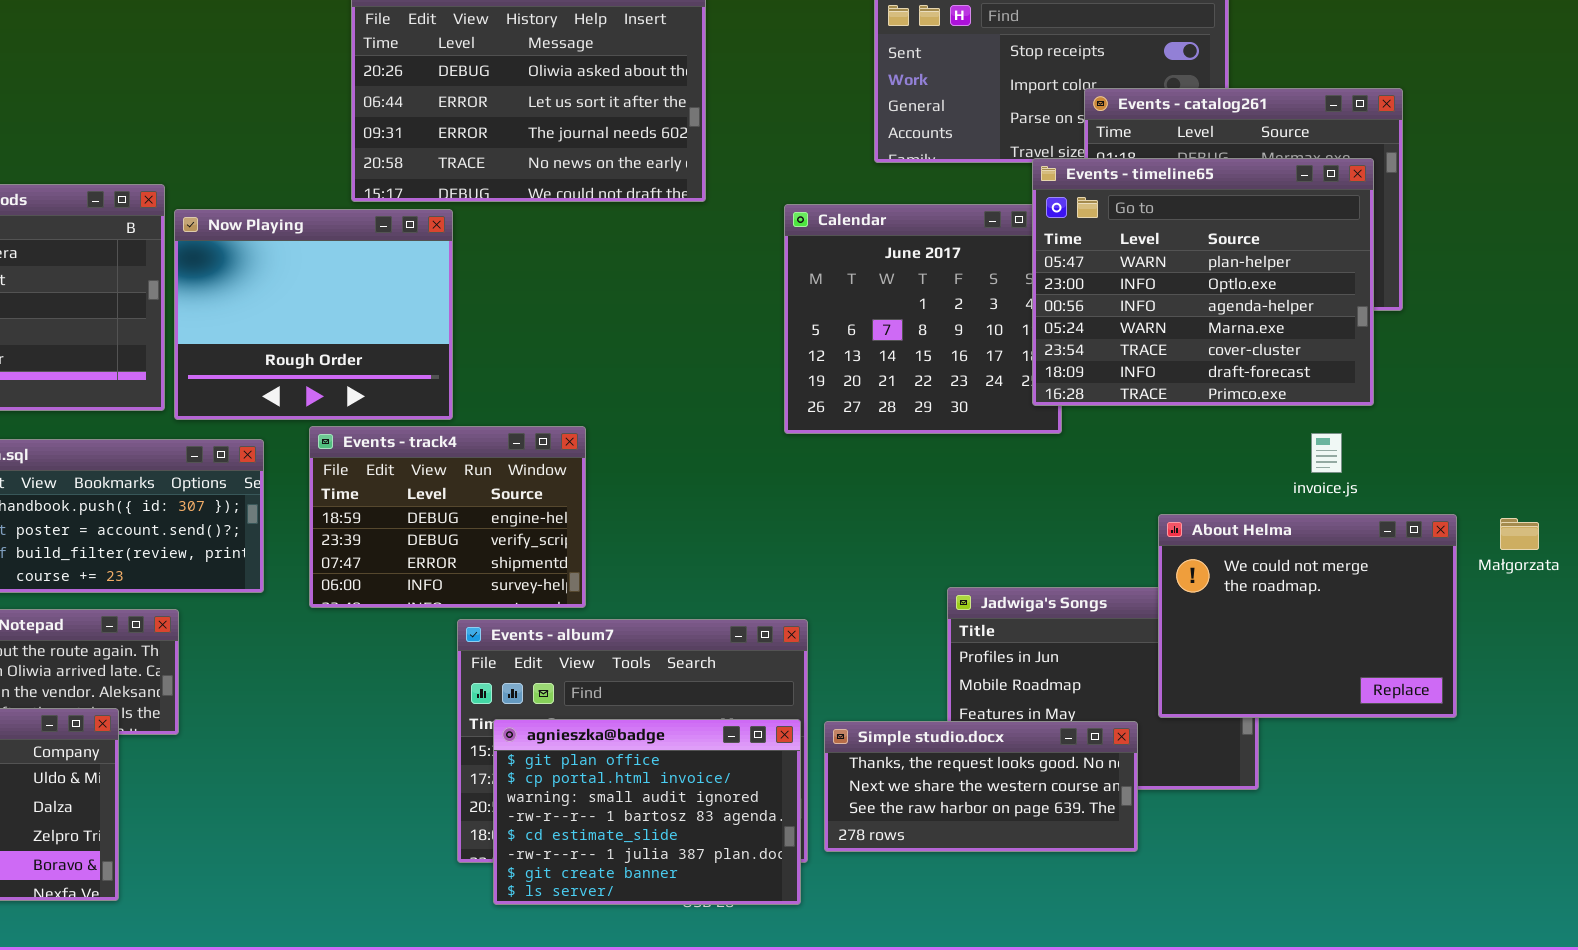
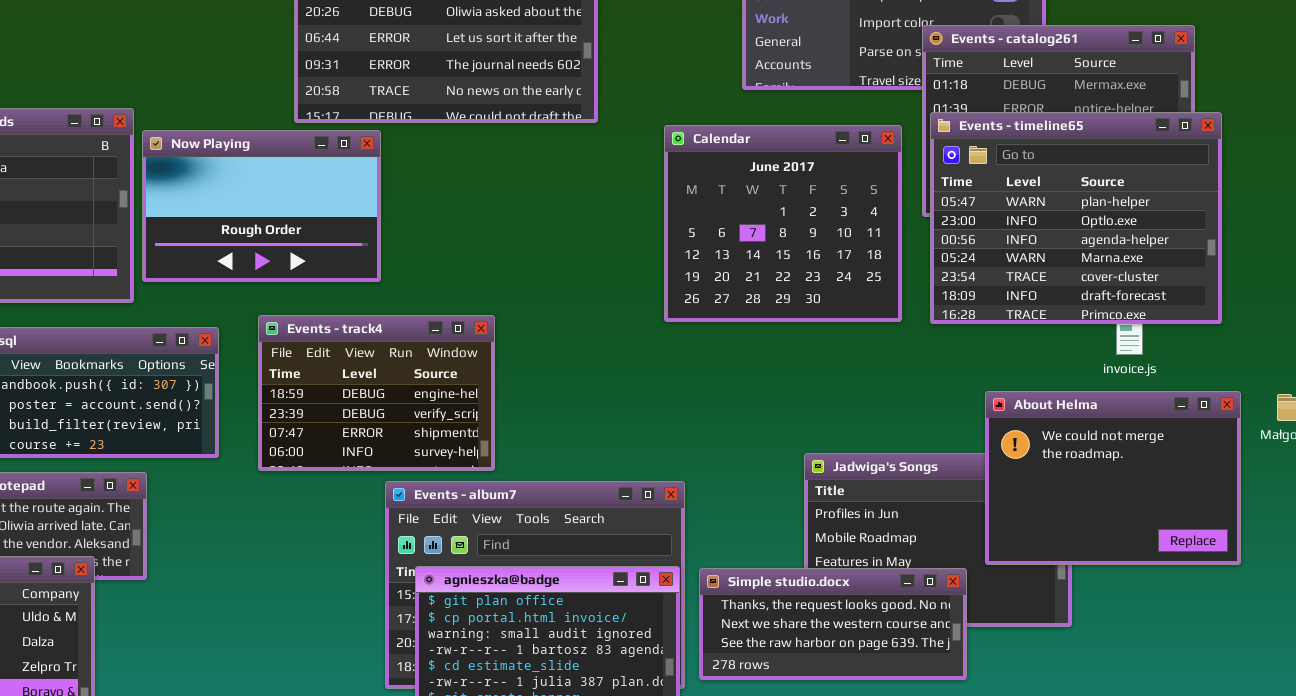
Events - timeline65: [1032,158,1374,406] -> [930,112,1222,324], moved
Now Playing: [174,209,453,420] -> [142,130,381,282], resized

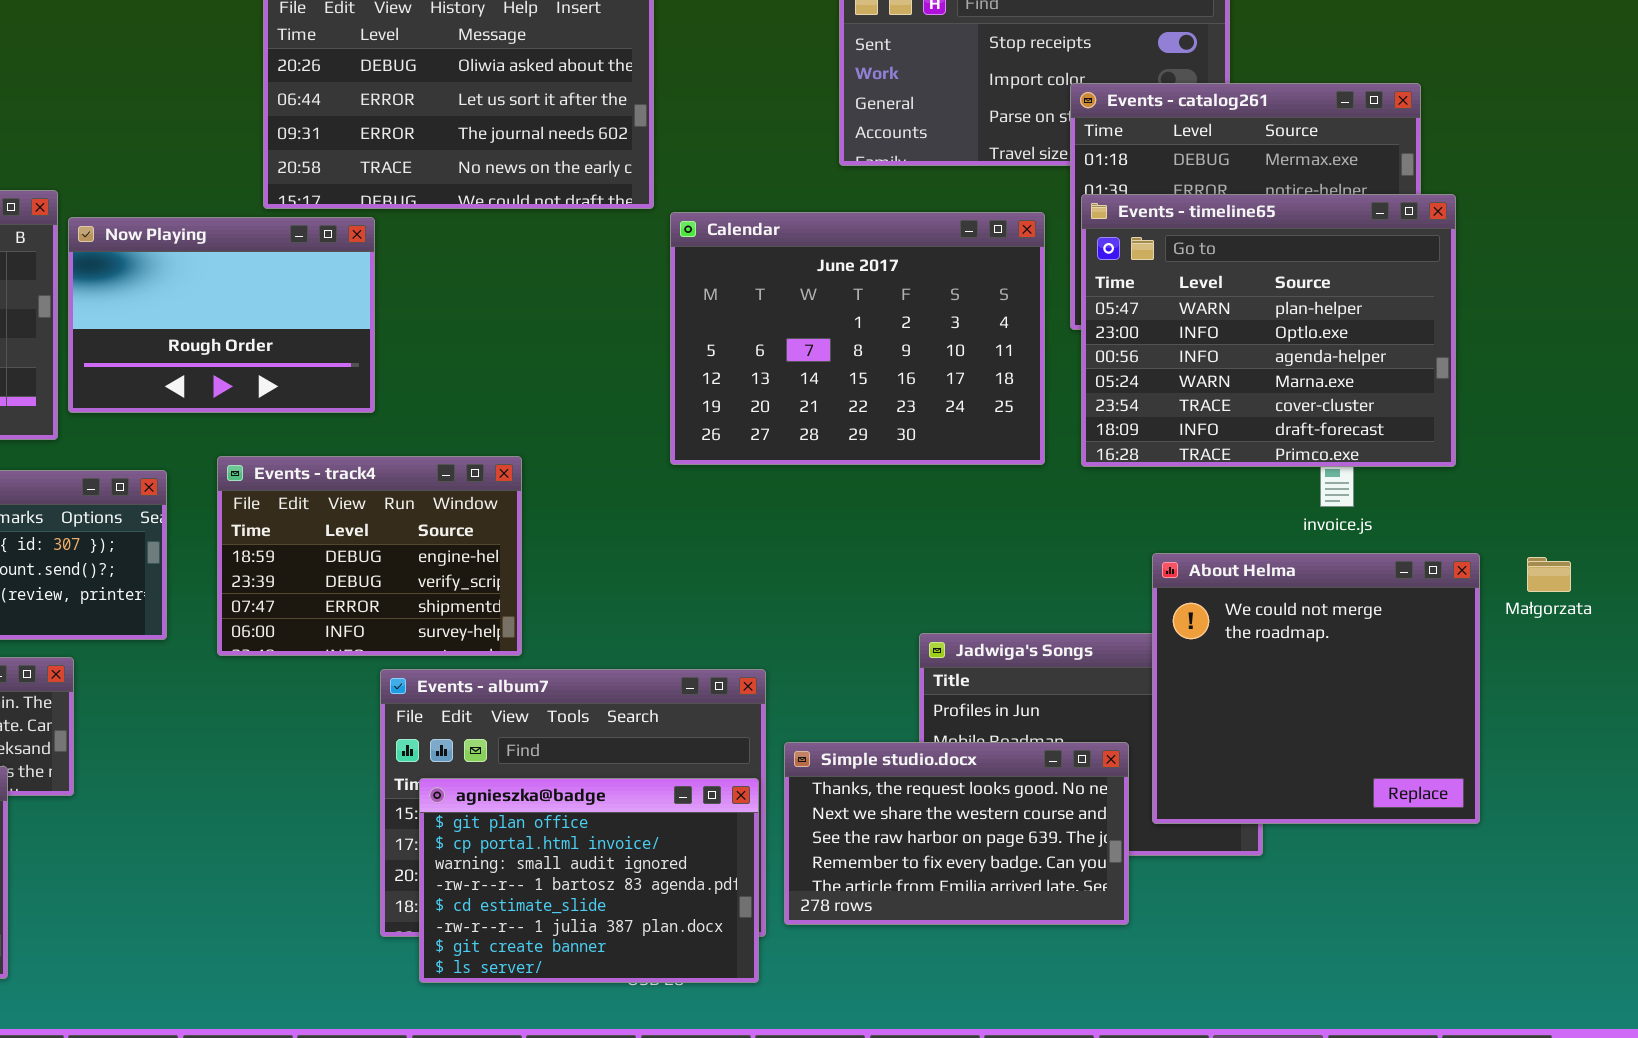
Calendar: [664,125,902,322] -> [670,212,1045,465], resized
About Helma: [985,391,1241,565] -> [1152,553,1480,824], resized
Simple studio.docx: [699,568,967,680] -> [784,742,1129,925], resized

